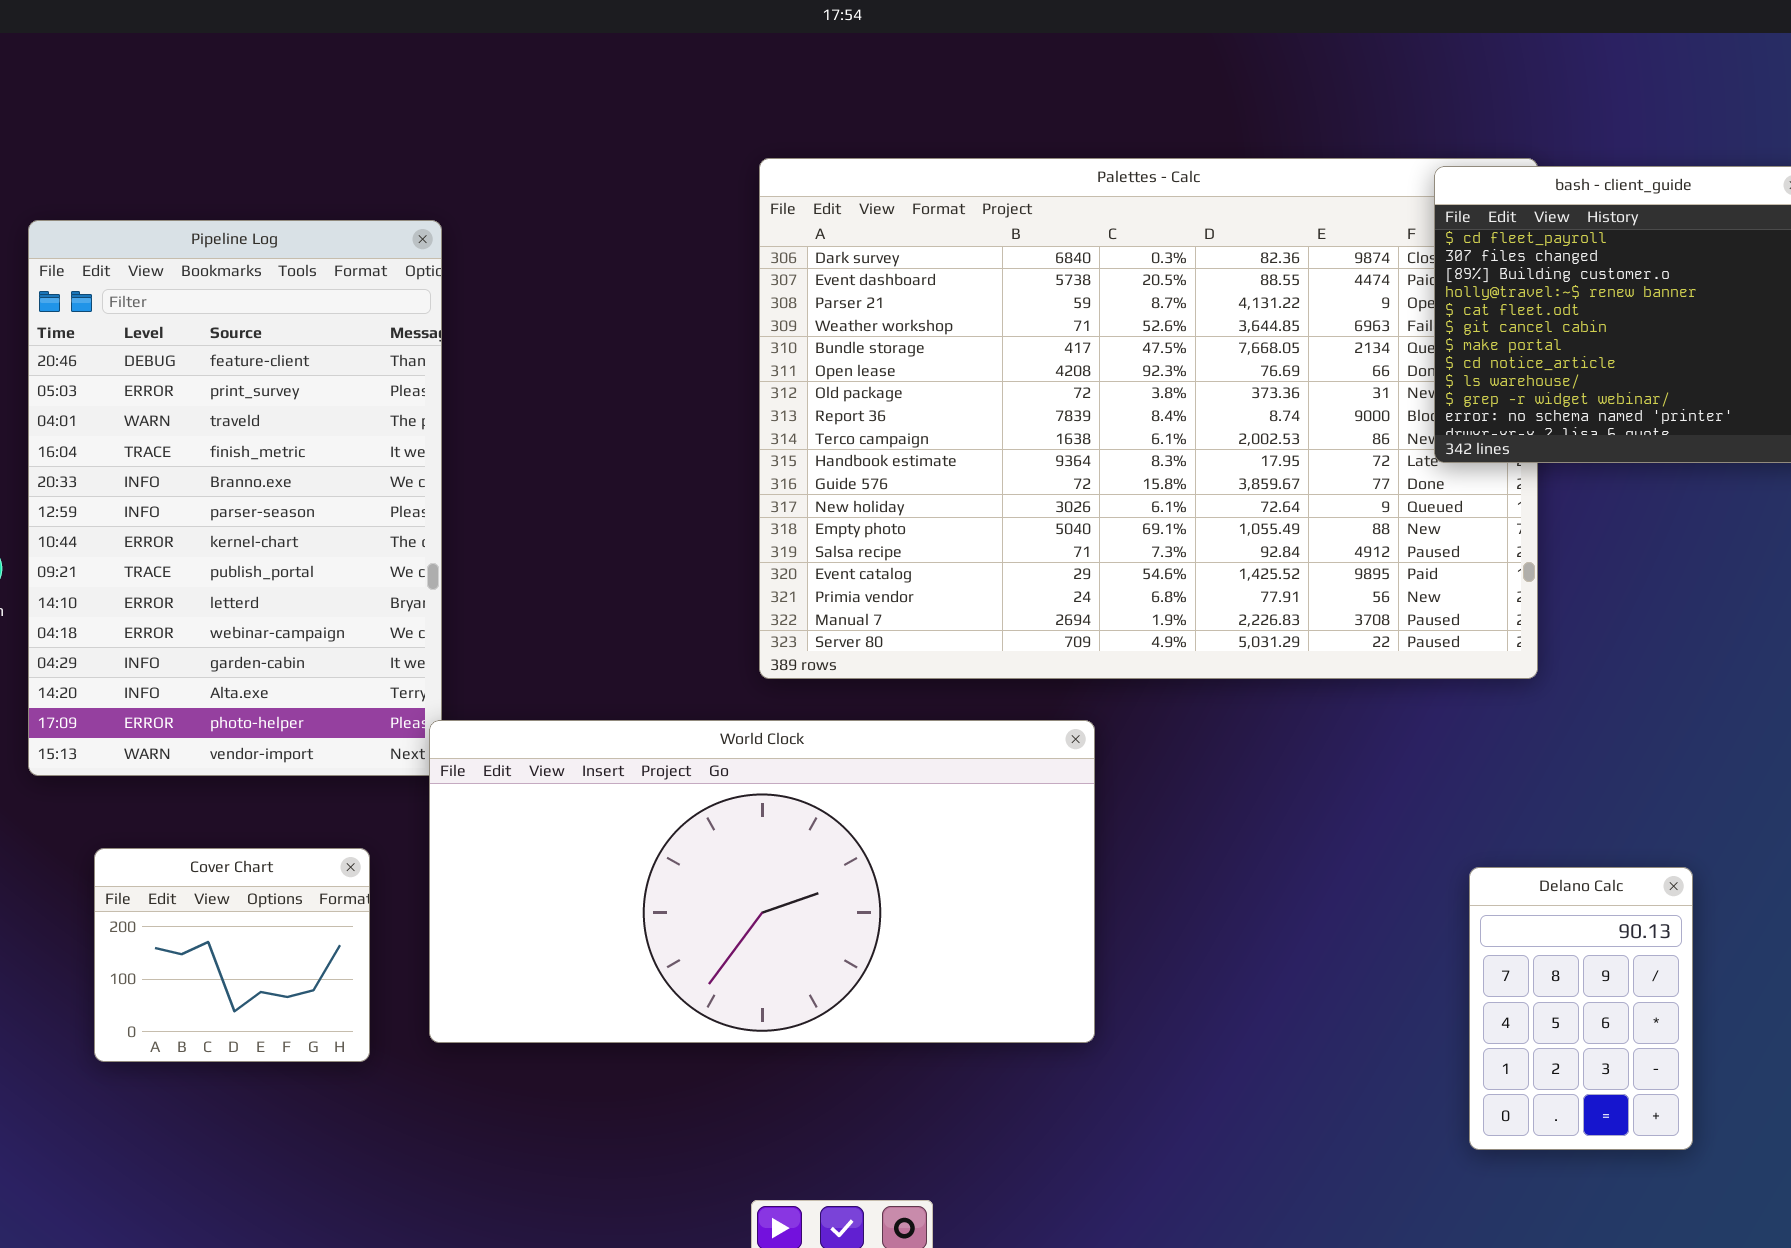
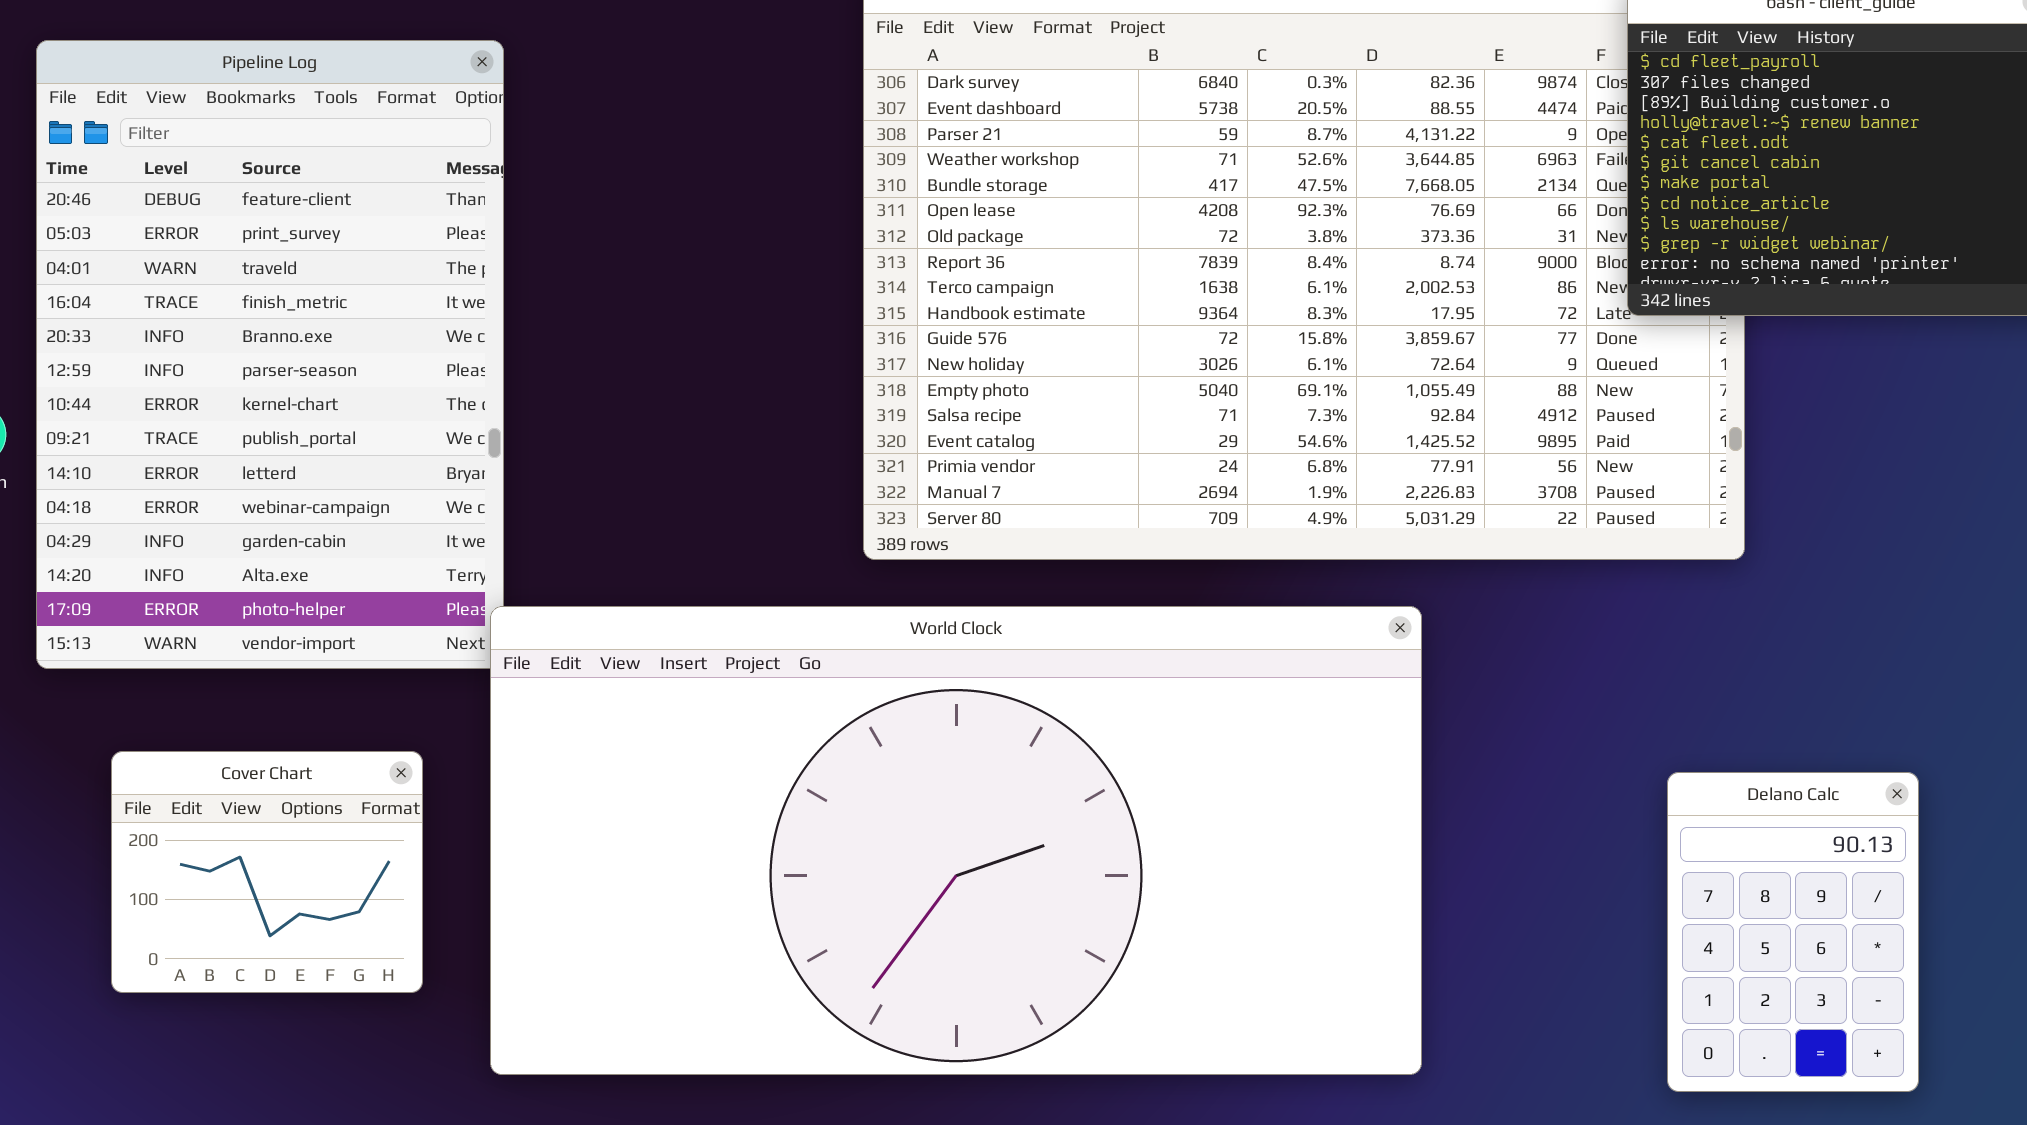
World Clock: [429,720,1095,1043] -> [490,606,1422,1075], resized

